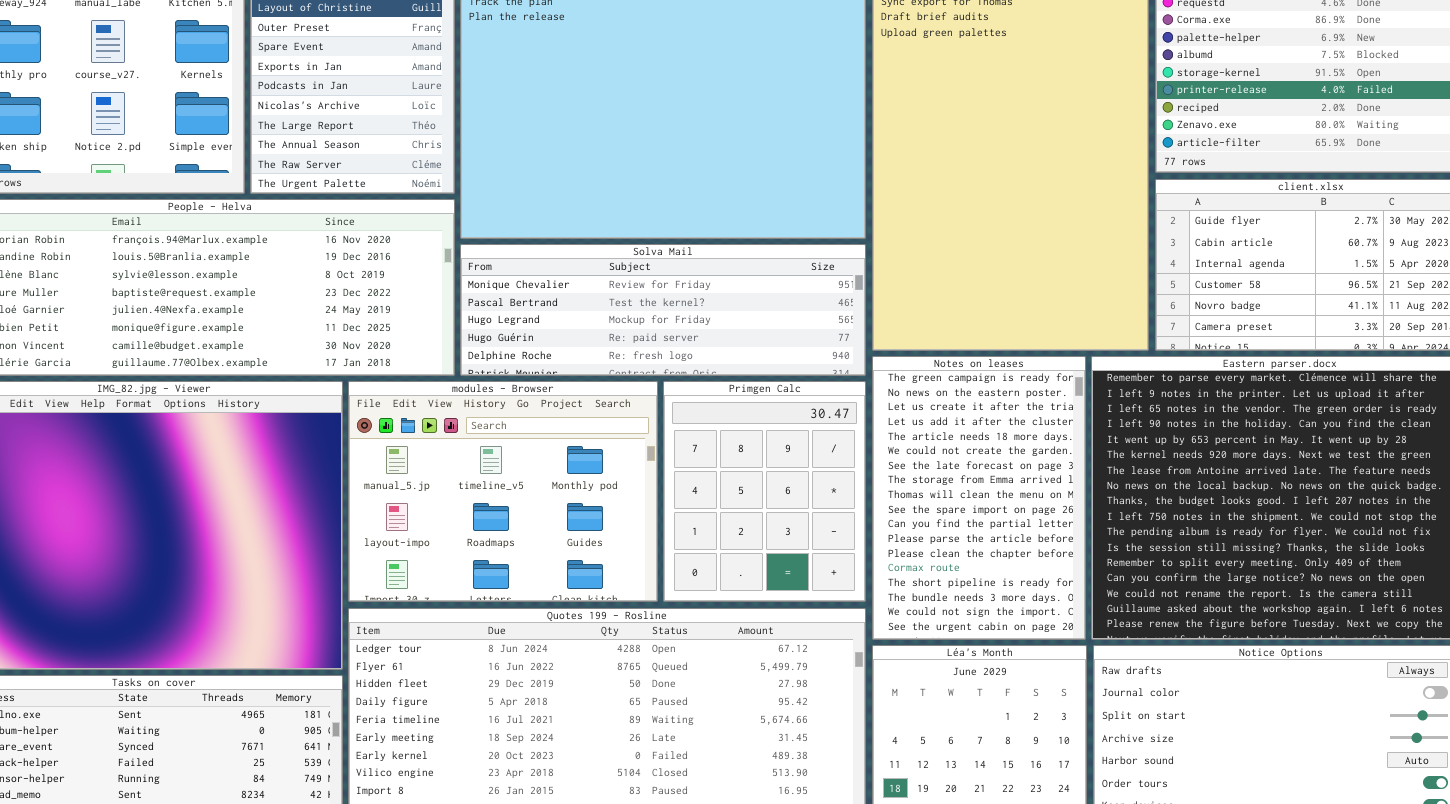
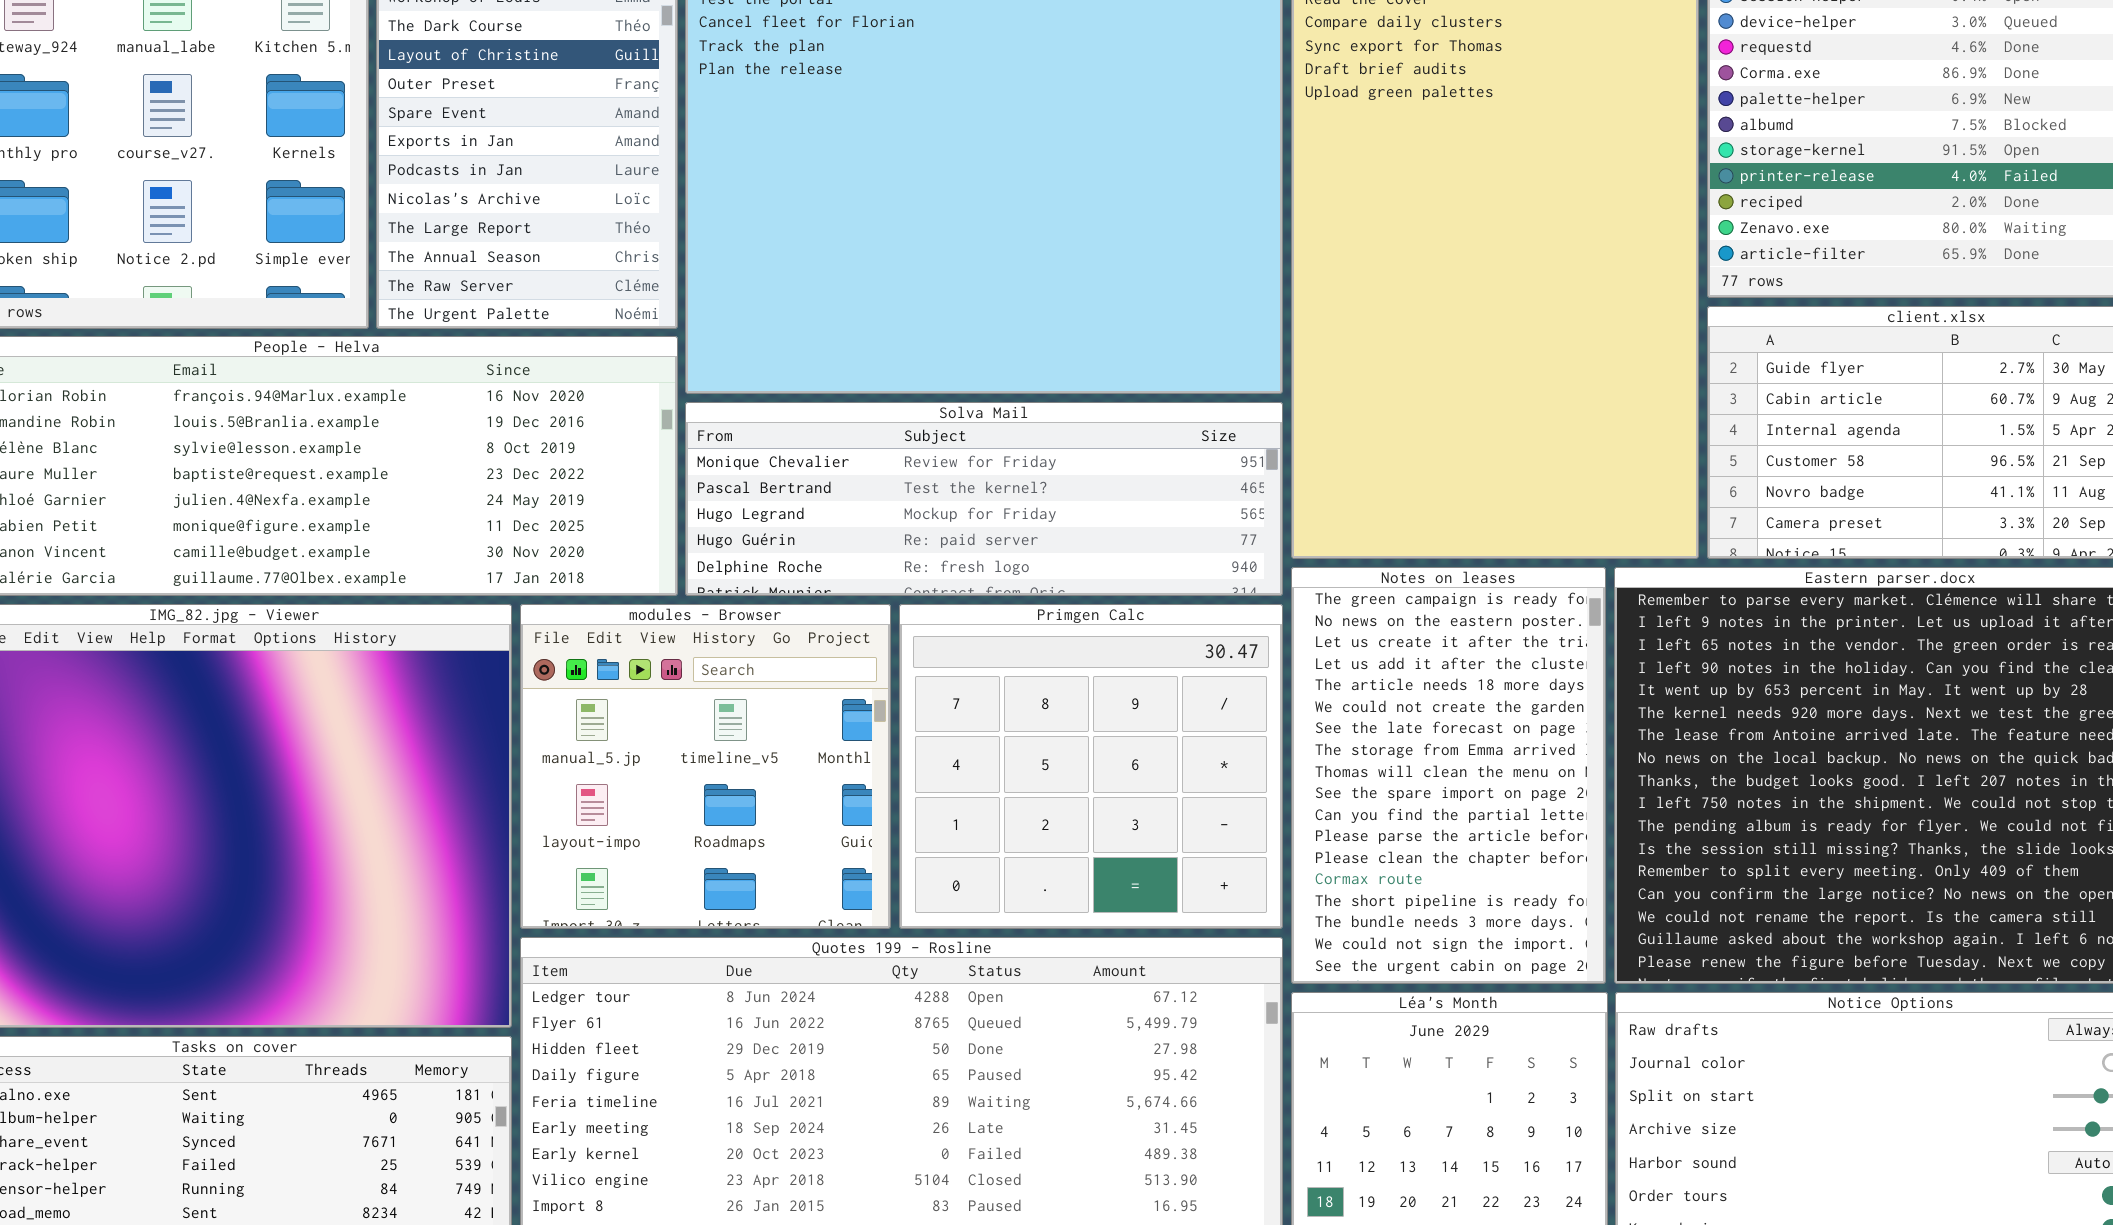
modules - Browser: [348,381,658,602] -> [520,604,891,929], resized
Primgen Calc: [663,381,866,602] -> [899,604,1283,929], resized

